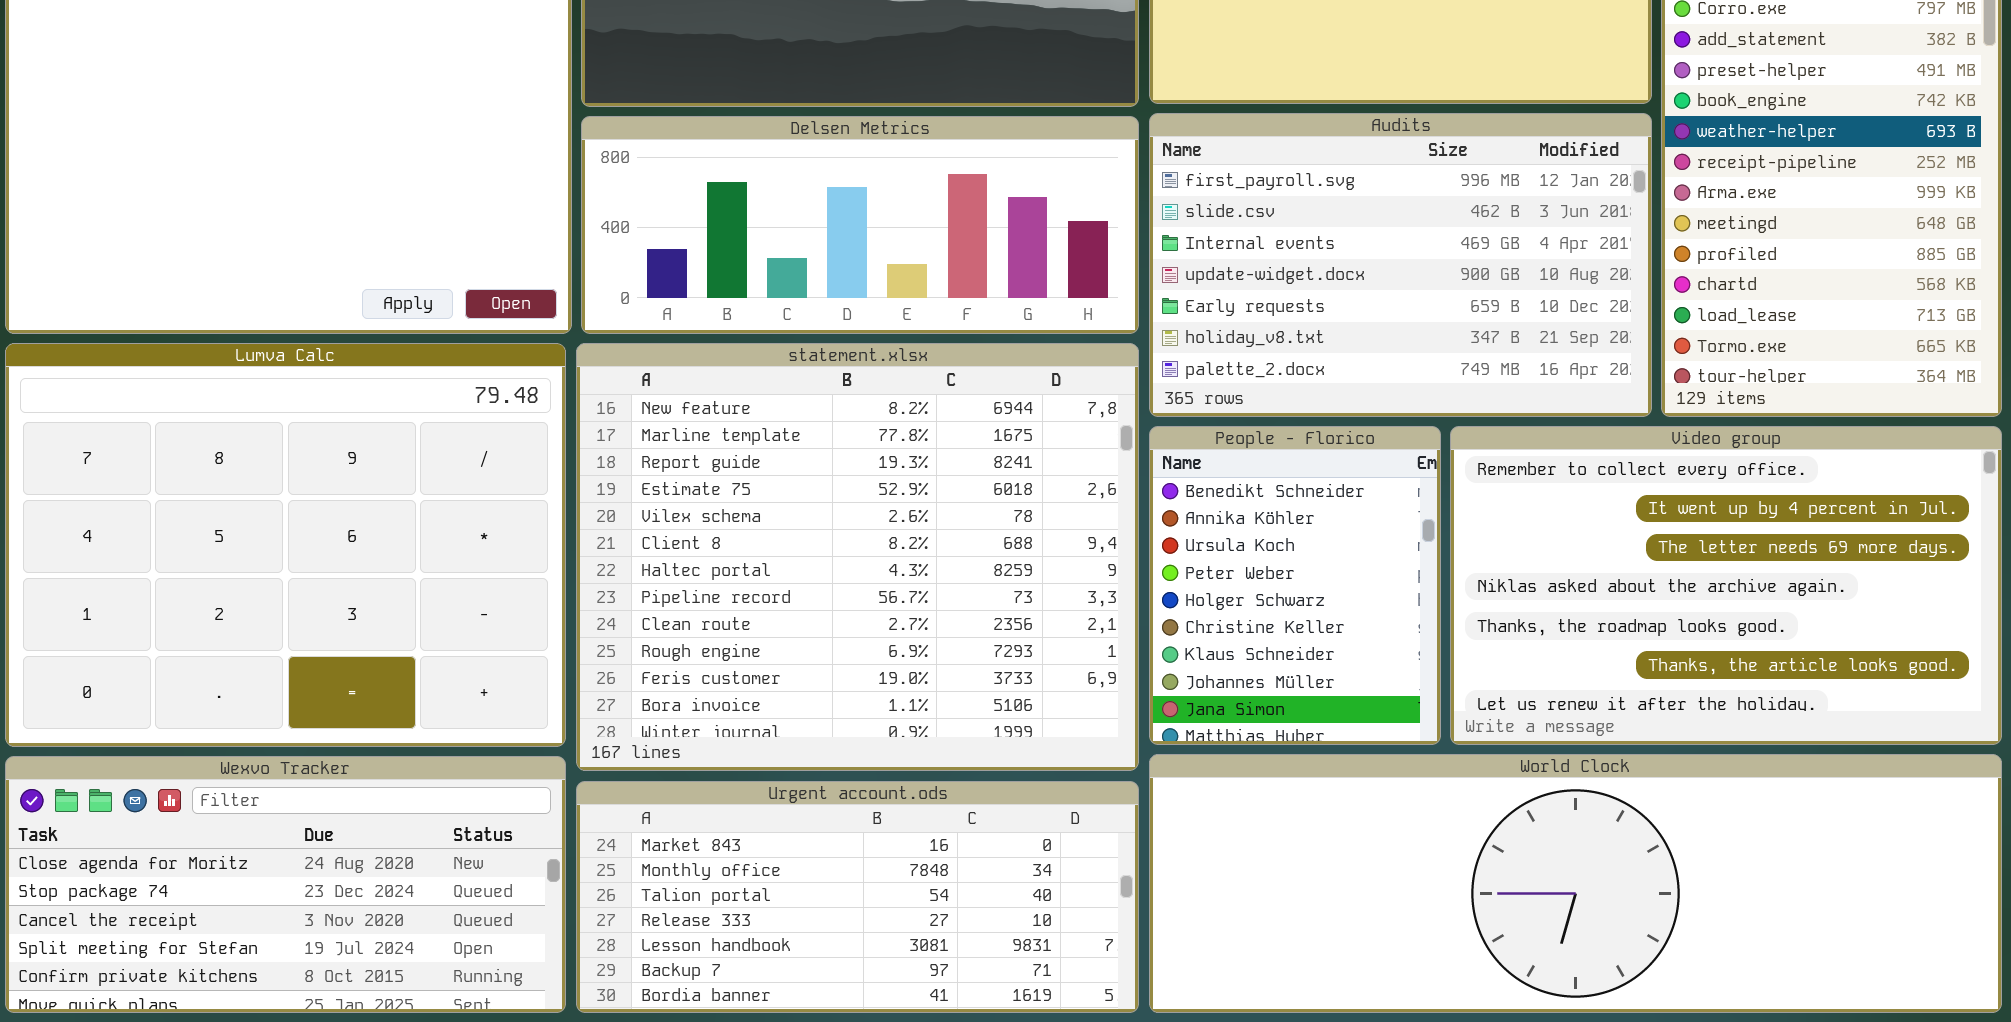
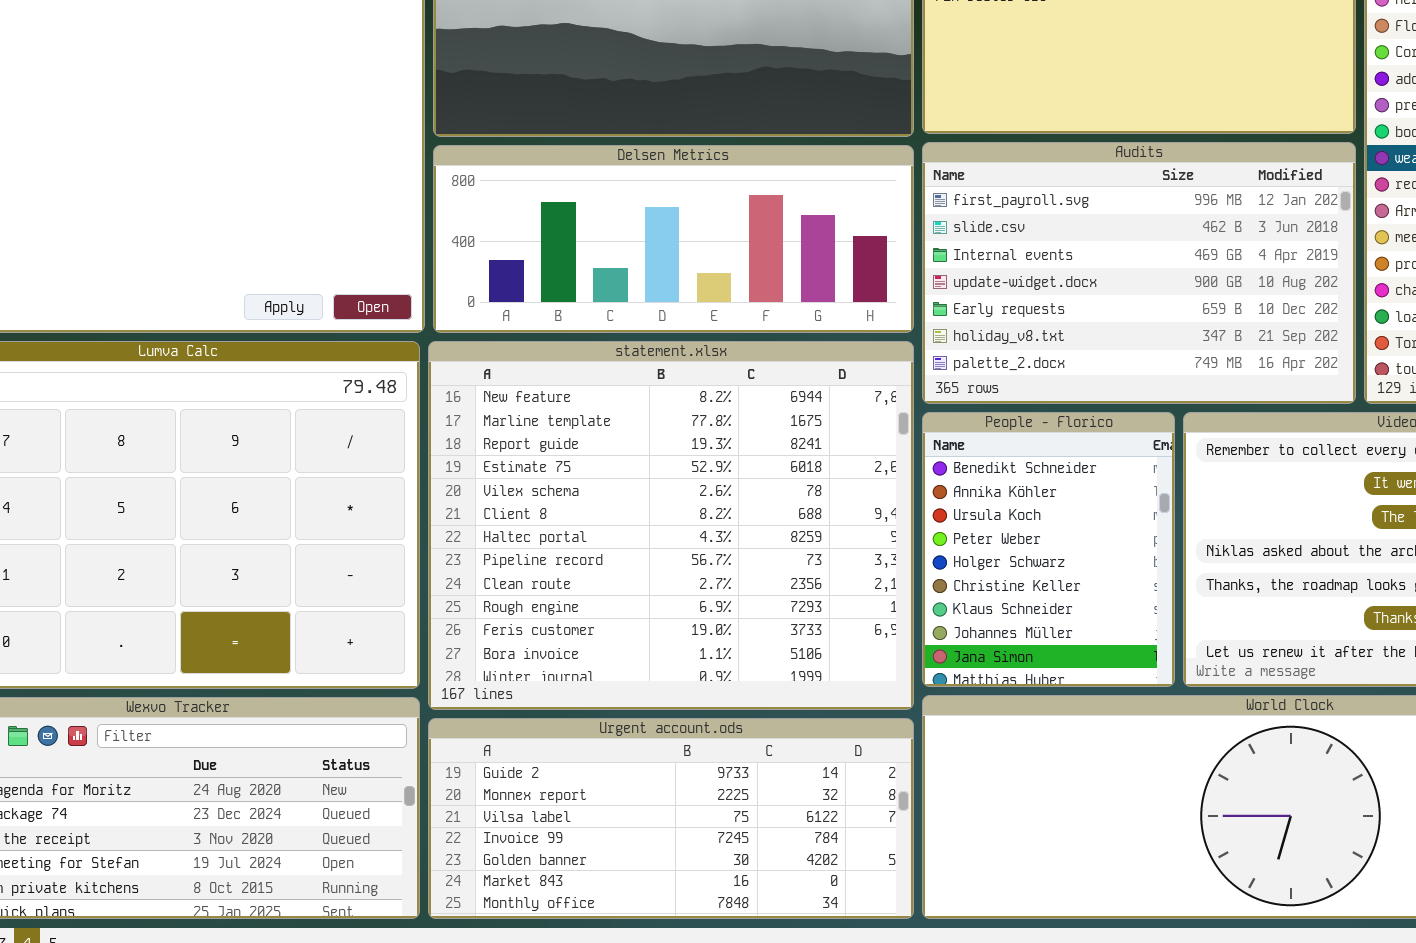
Urgent account.ods: [576,781,1139,1013] -> [428,718,914,919], scrolled up 5 rows

